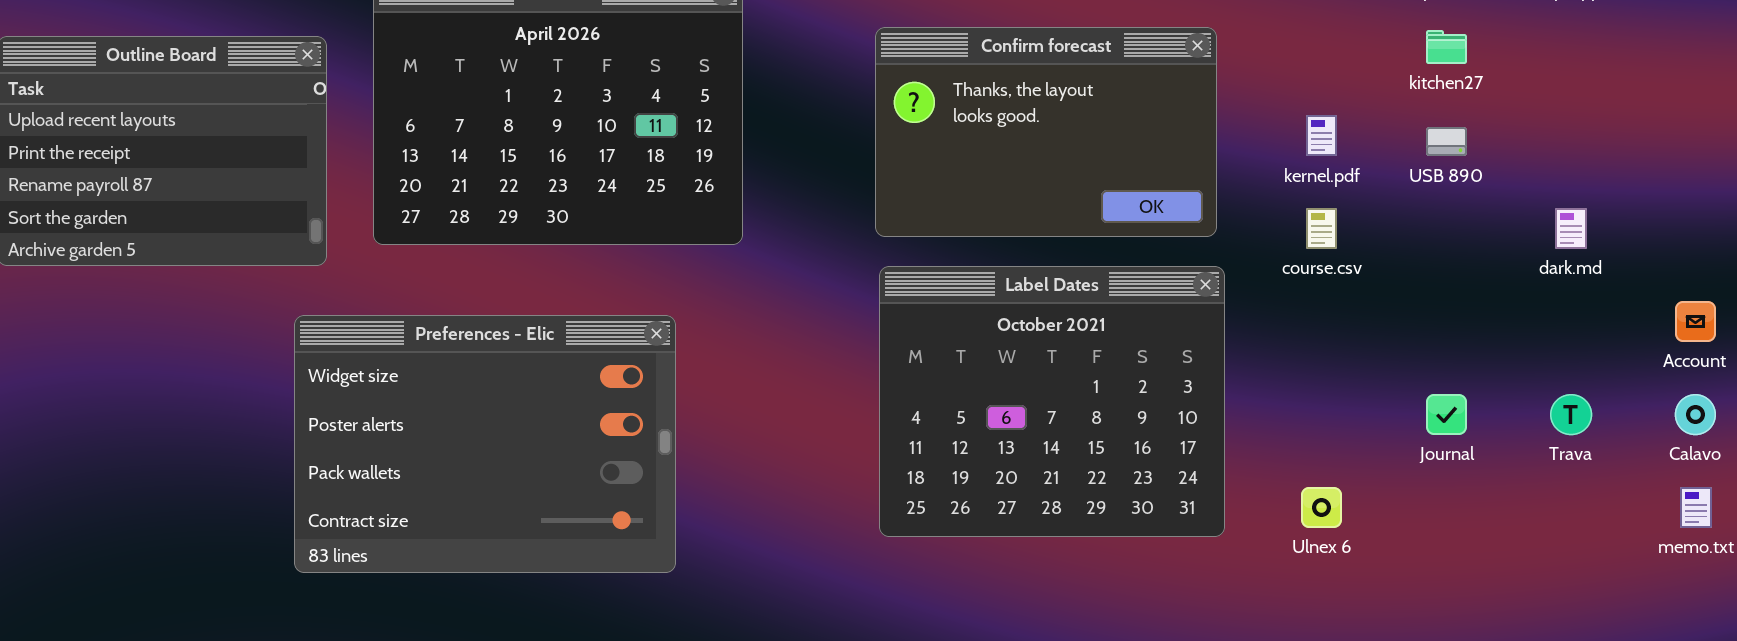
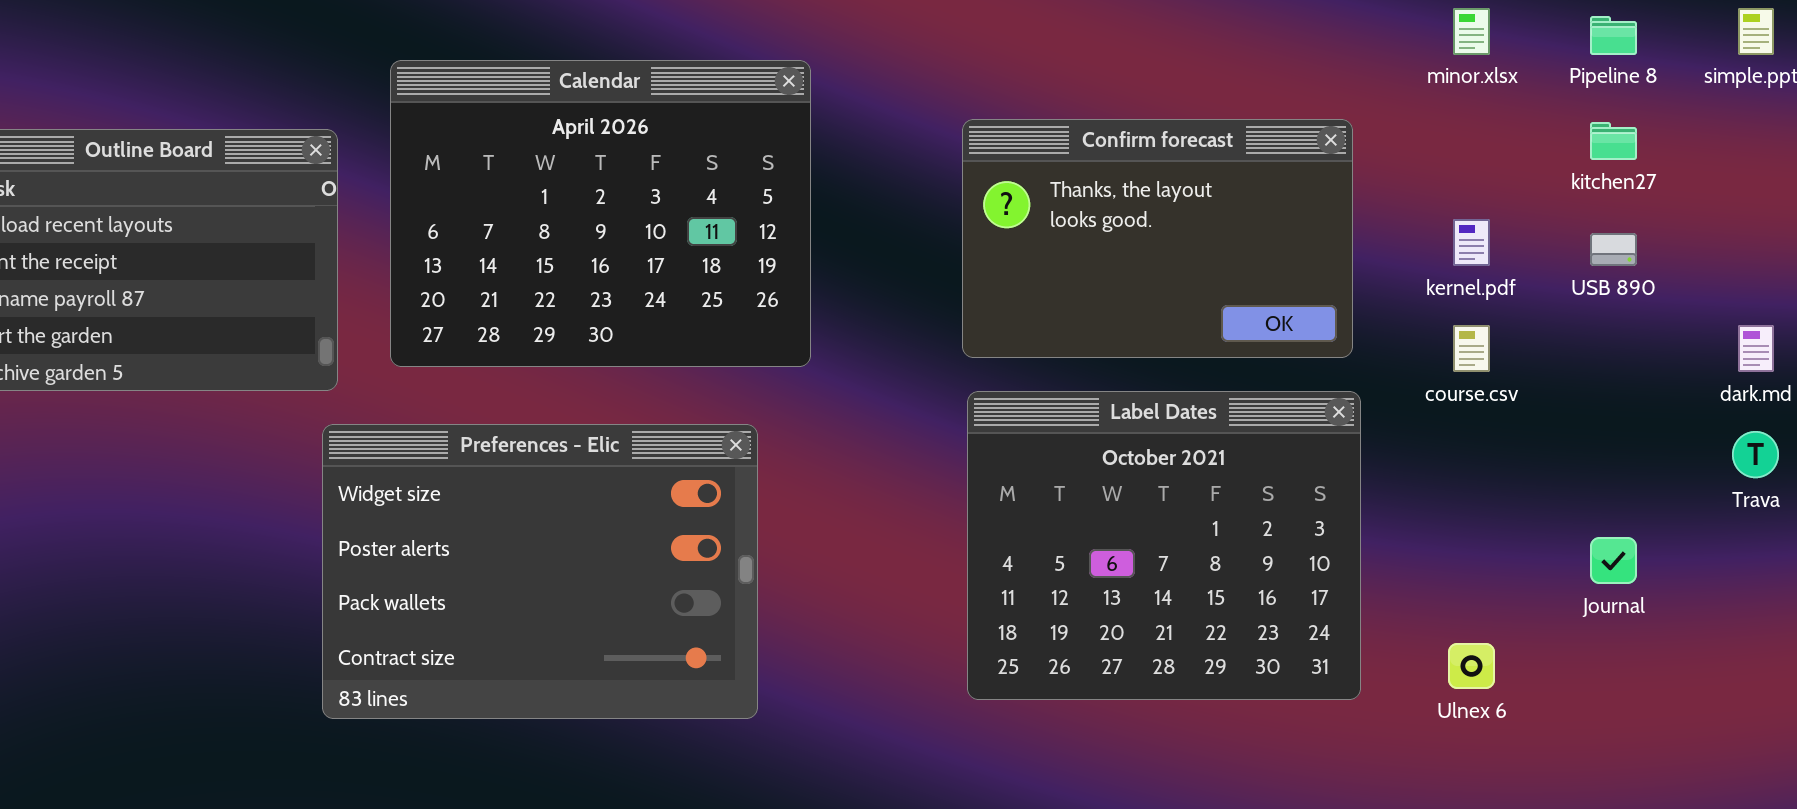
Preferences - Elic: [294,315,676,573] -> [322,424,758,719], moved
Trava: [1550,394,1592,435] -> [1732,431,1779,478], moved

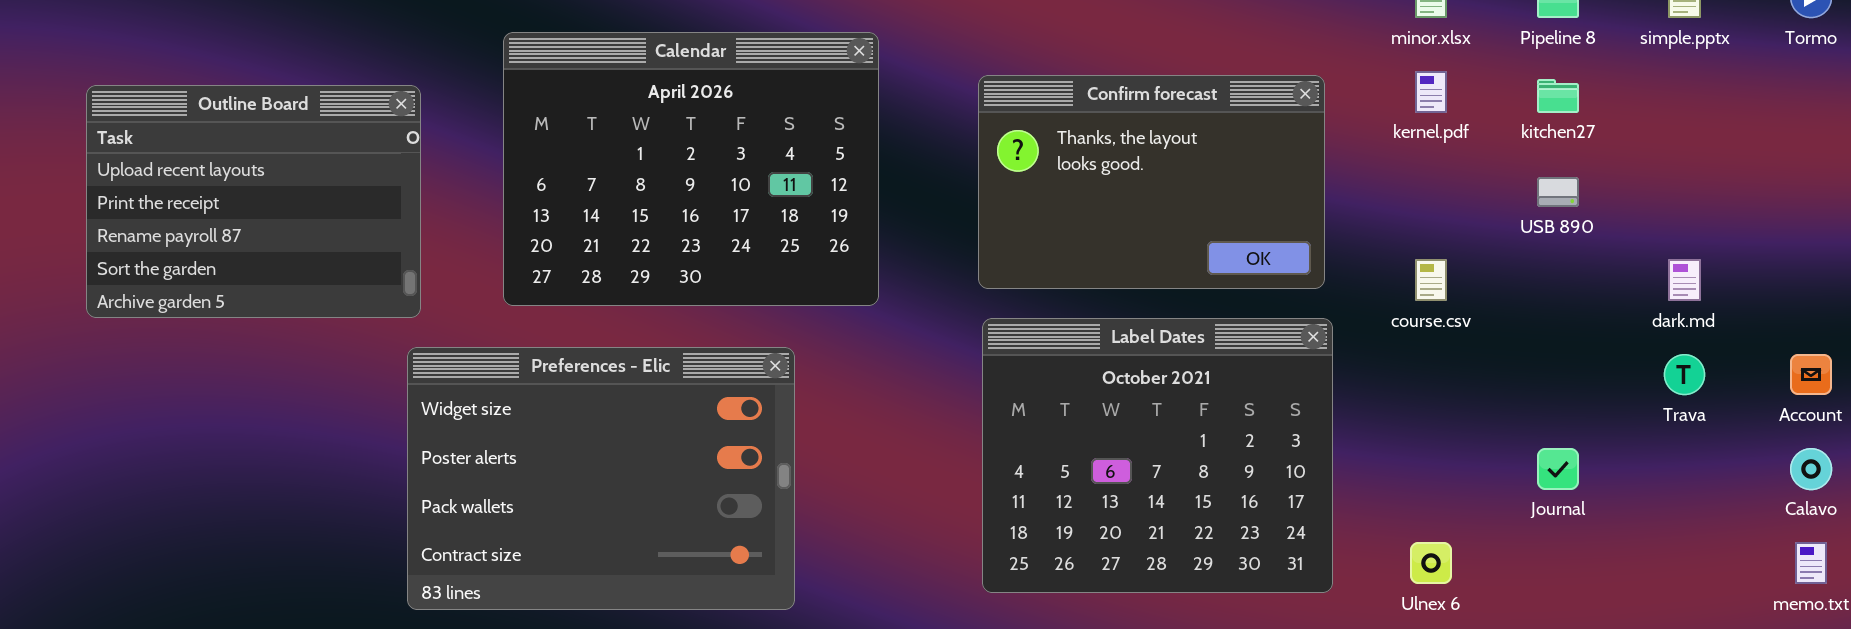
Calendar: [390,60,811,367] -> [503,32,879,306], moved
kernel.pdf: [1453,219,1490,266] -> [1415,71,1447,113], moved

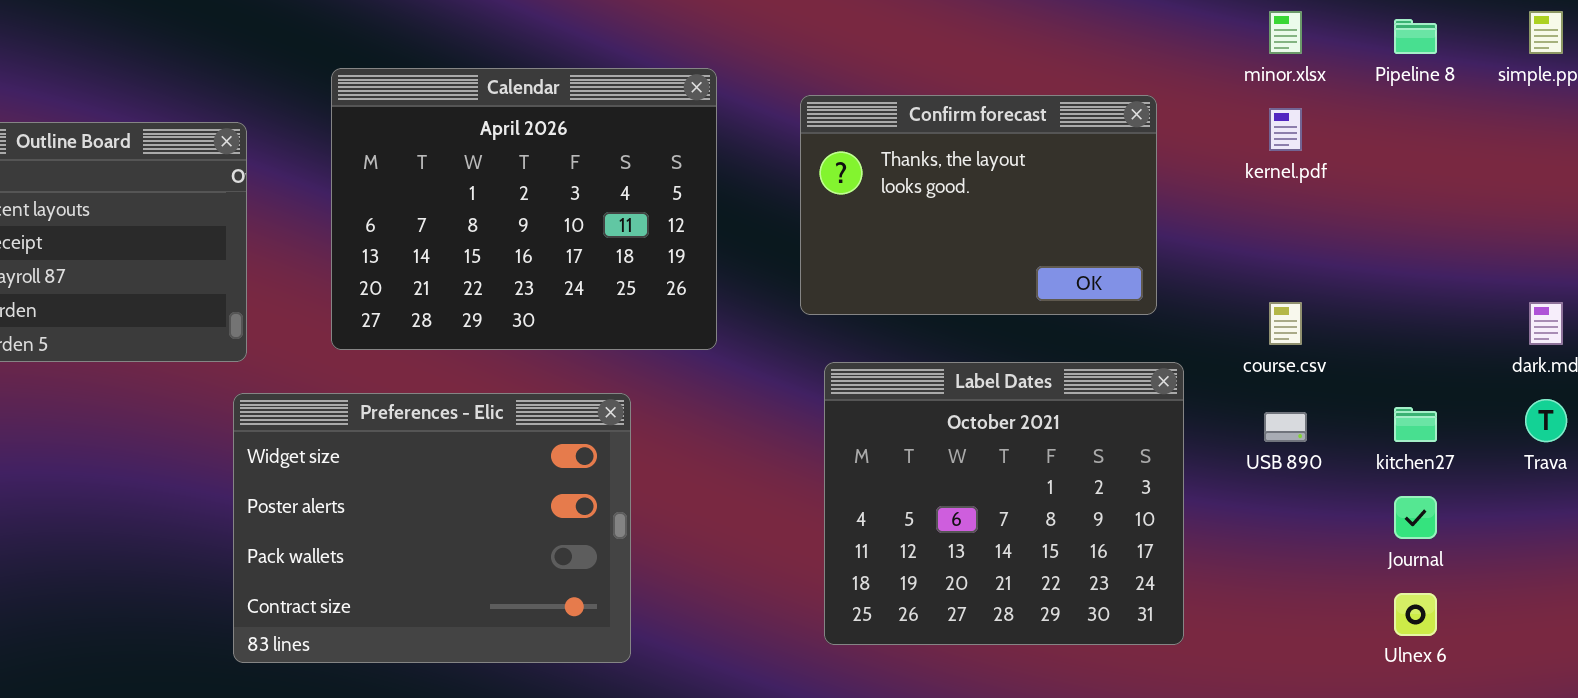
Confirm forecast: [978,75,1325,289] -> [800,95,1157,315], moved
kitchen27: [1537,79,1579,113] -> [1394,407,1437,442], moved
USB 890: [1537,177,1579,207] -> [1264,412,1307,442], moved
Ulnex 6: [1410,542,1452,584] -> [1394,593,1437,636], moved

